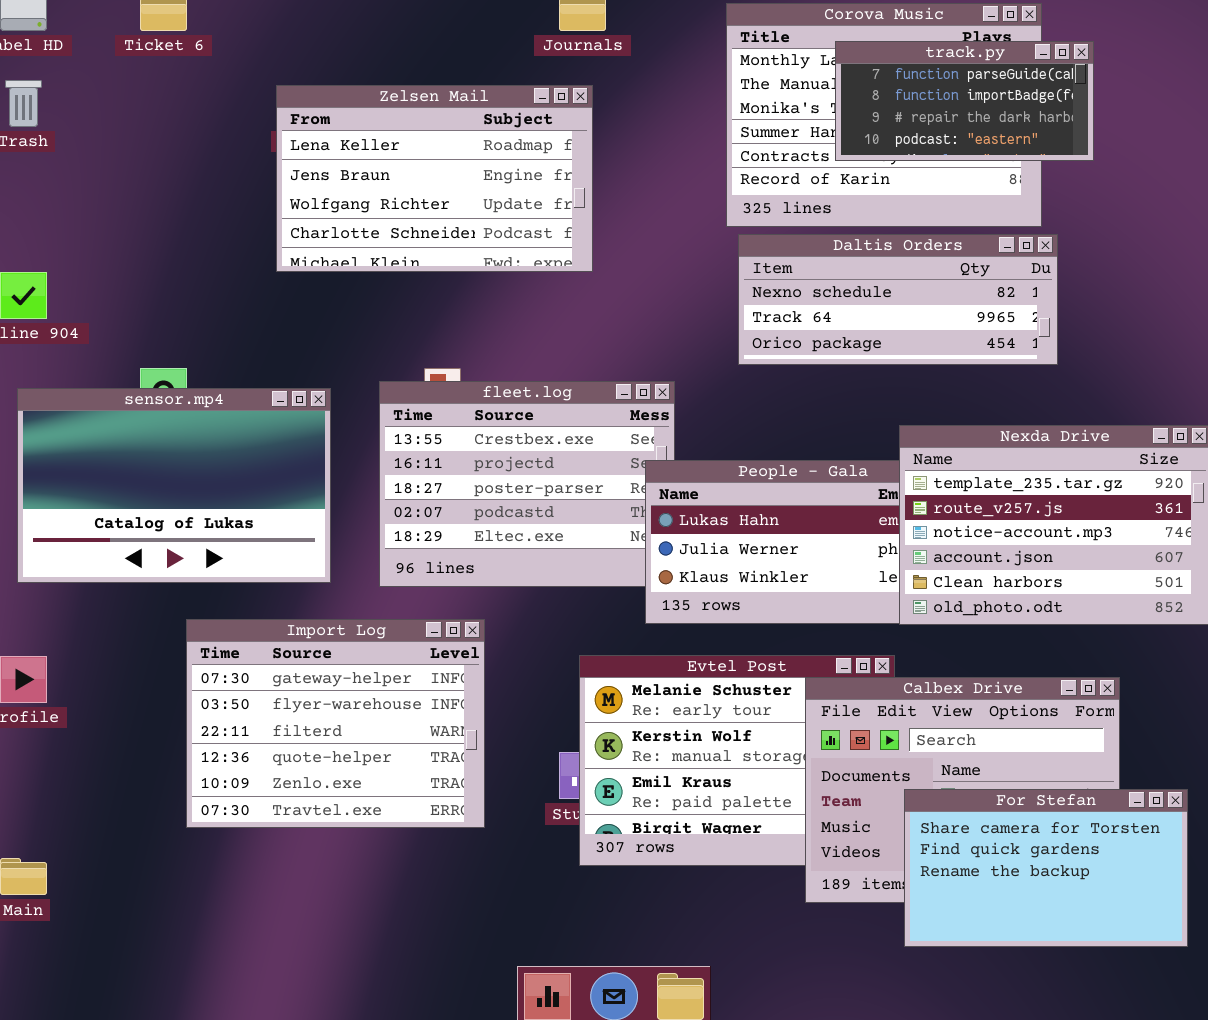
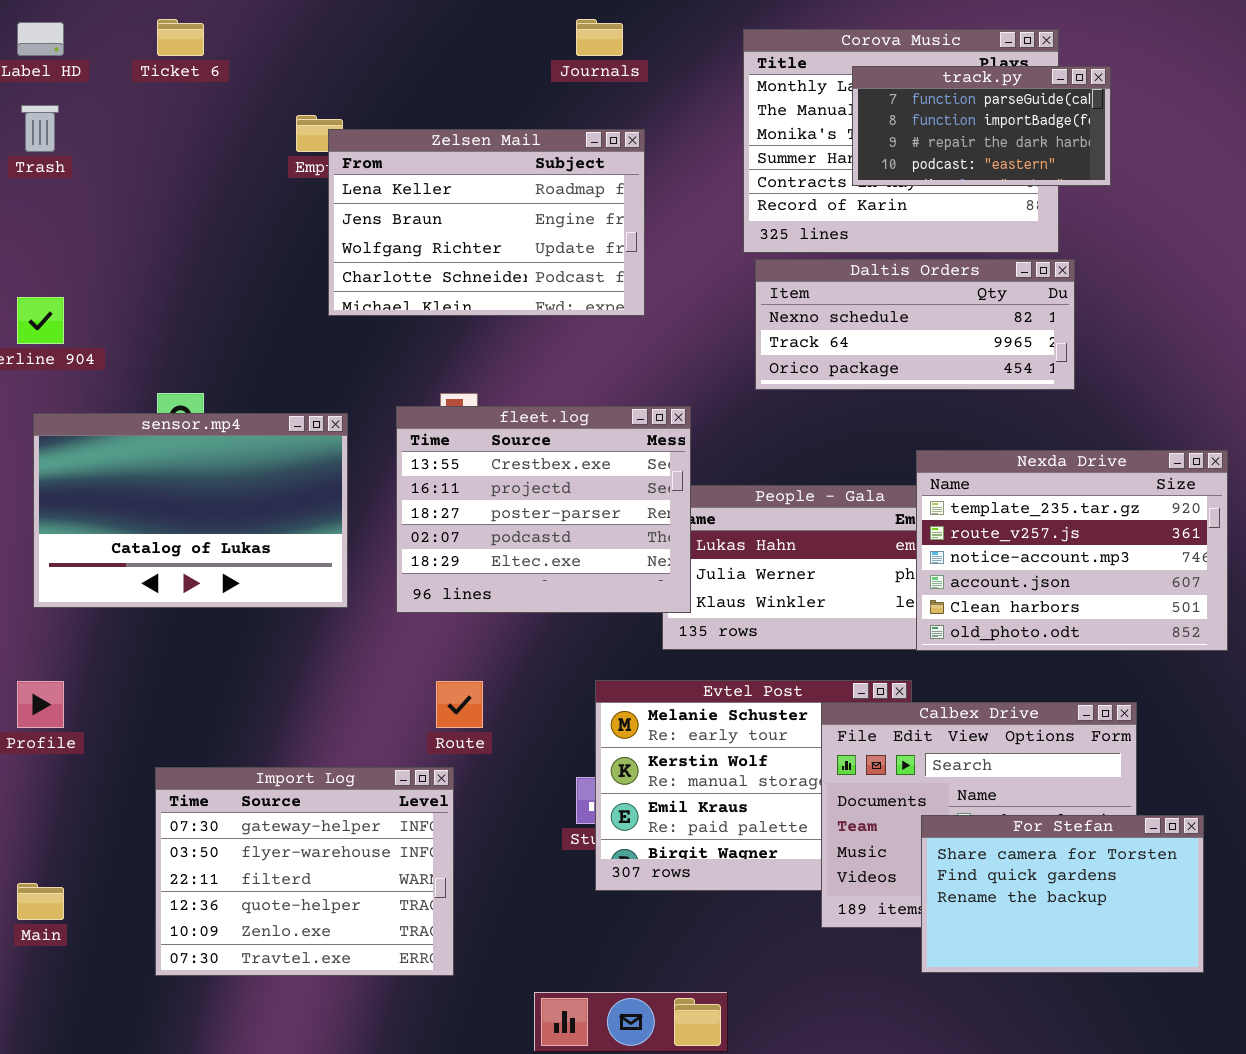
Zelsen Mail: [276,85,593,272] -> [328,129,645,316], moved
fleet.log: [379,381,675,587] -> [396,406,691,613], raised
Import Log: [186,619,485,828] -> [155,767,454,976], moved

